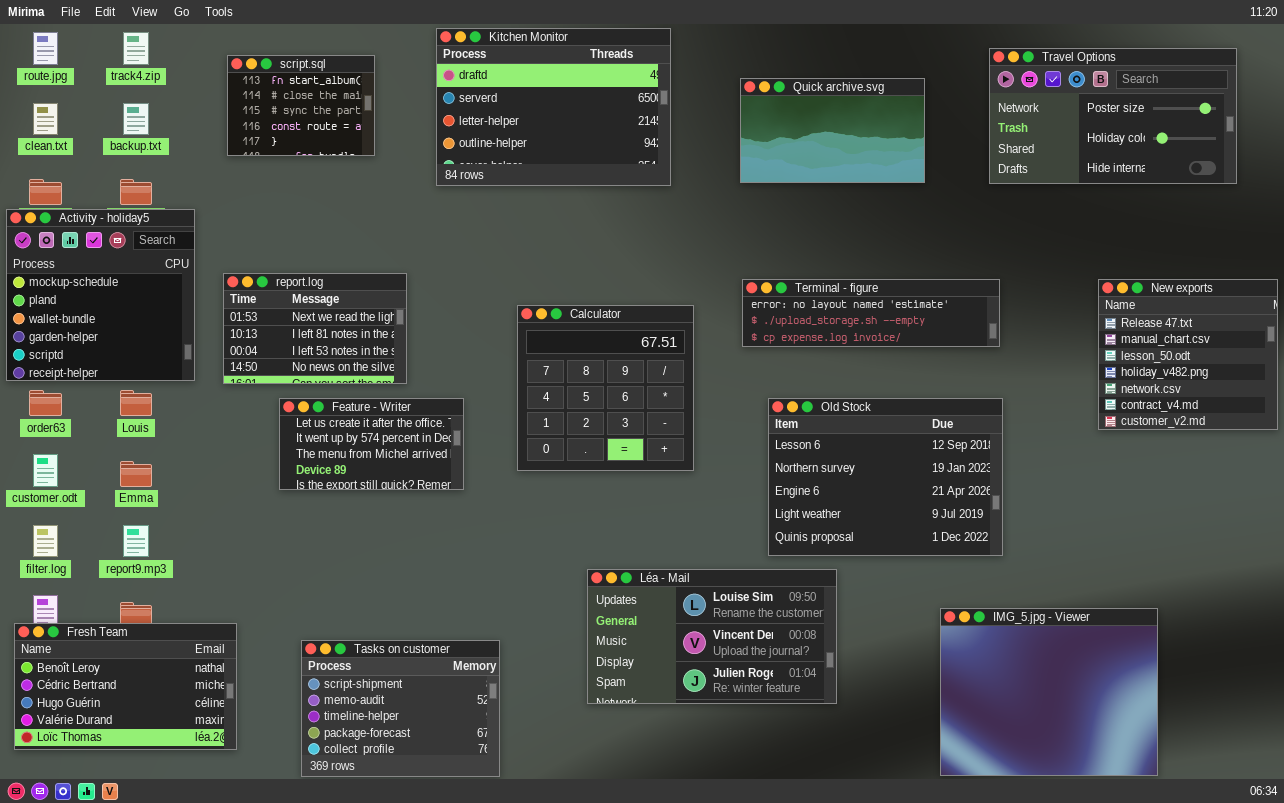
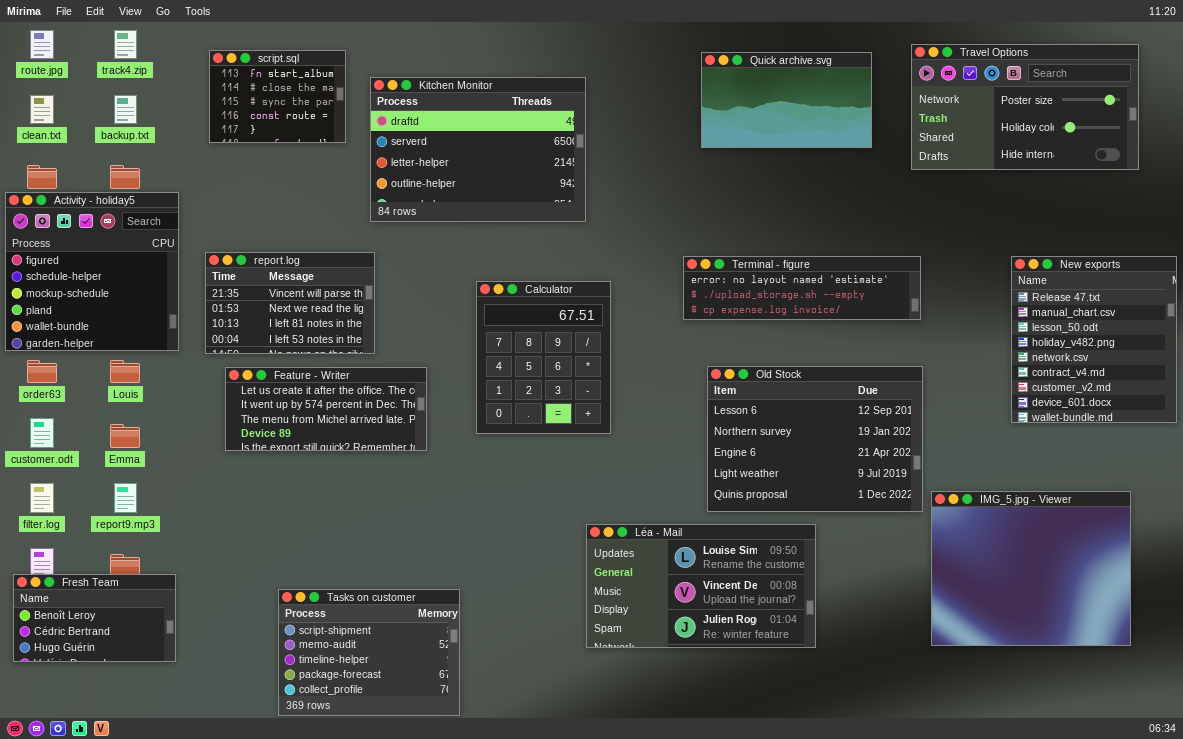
Kitchen Monitor: [436,28,671,186] -> [370,77,586,222], moved
Quick archive.svg: [740,78,925,183] -> [701,52,872,148], moved
Activity - holiday5: [6,209,195,381] -> [5,192,179,351], scrolled up 2 rows
report.log: [223,273,407,384] -> [205,252,375,354], scrolled up 1 row
New exports: [1098,279,1278,430] -> [1011,256,1177,423], resized
Calculator: [517,305,694,471] -> [476,281,611,434], resized
Feature - Writer: [279,398,464,490] -> [225,367,427,451], resized
Léa - Mail: [587,569,837,704] -> [586,524,816,648], moved
IMG_5.jpg - Viewer: [940,608,1158,776] -> [931,491,1131,646], moved
Fresh Team: [14,623,237,750] -> [13,574,176,662], resized

